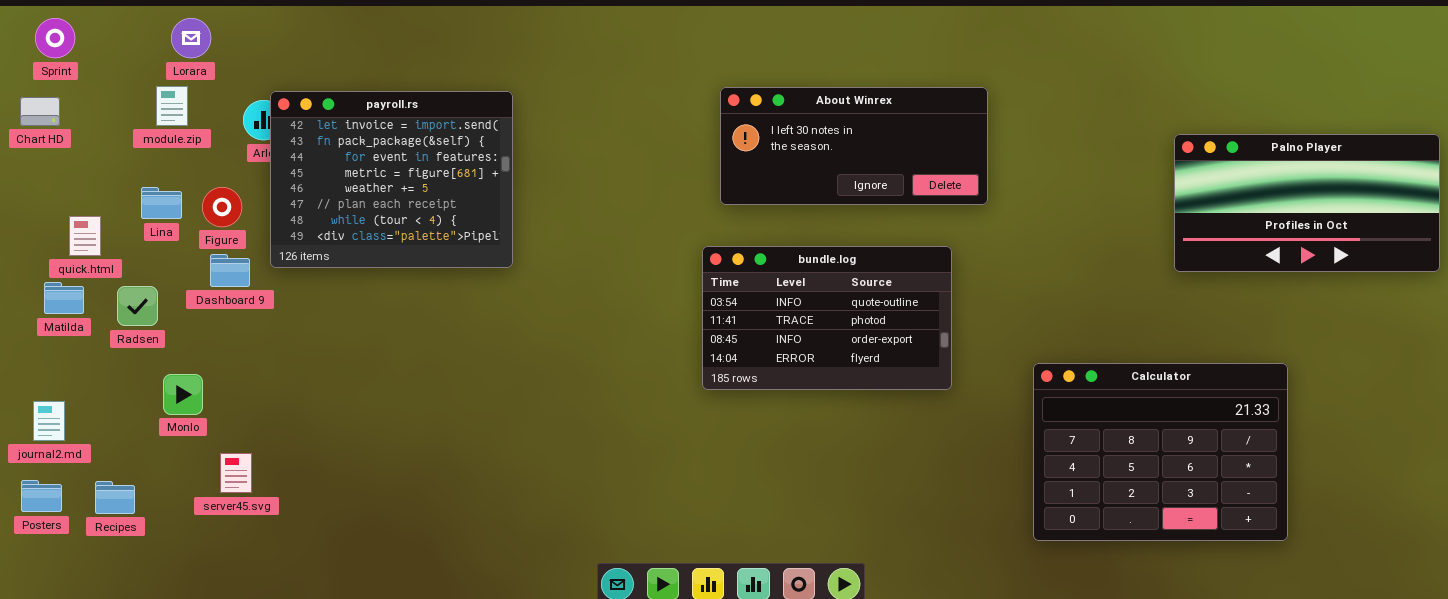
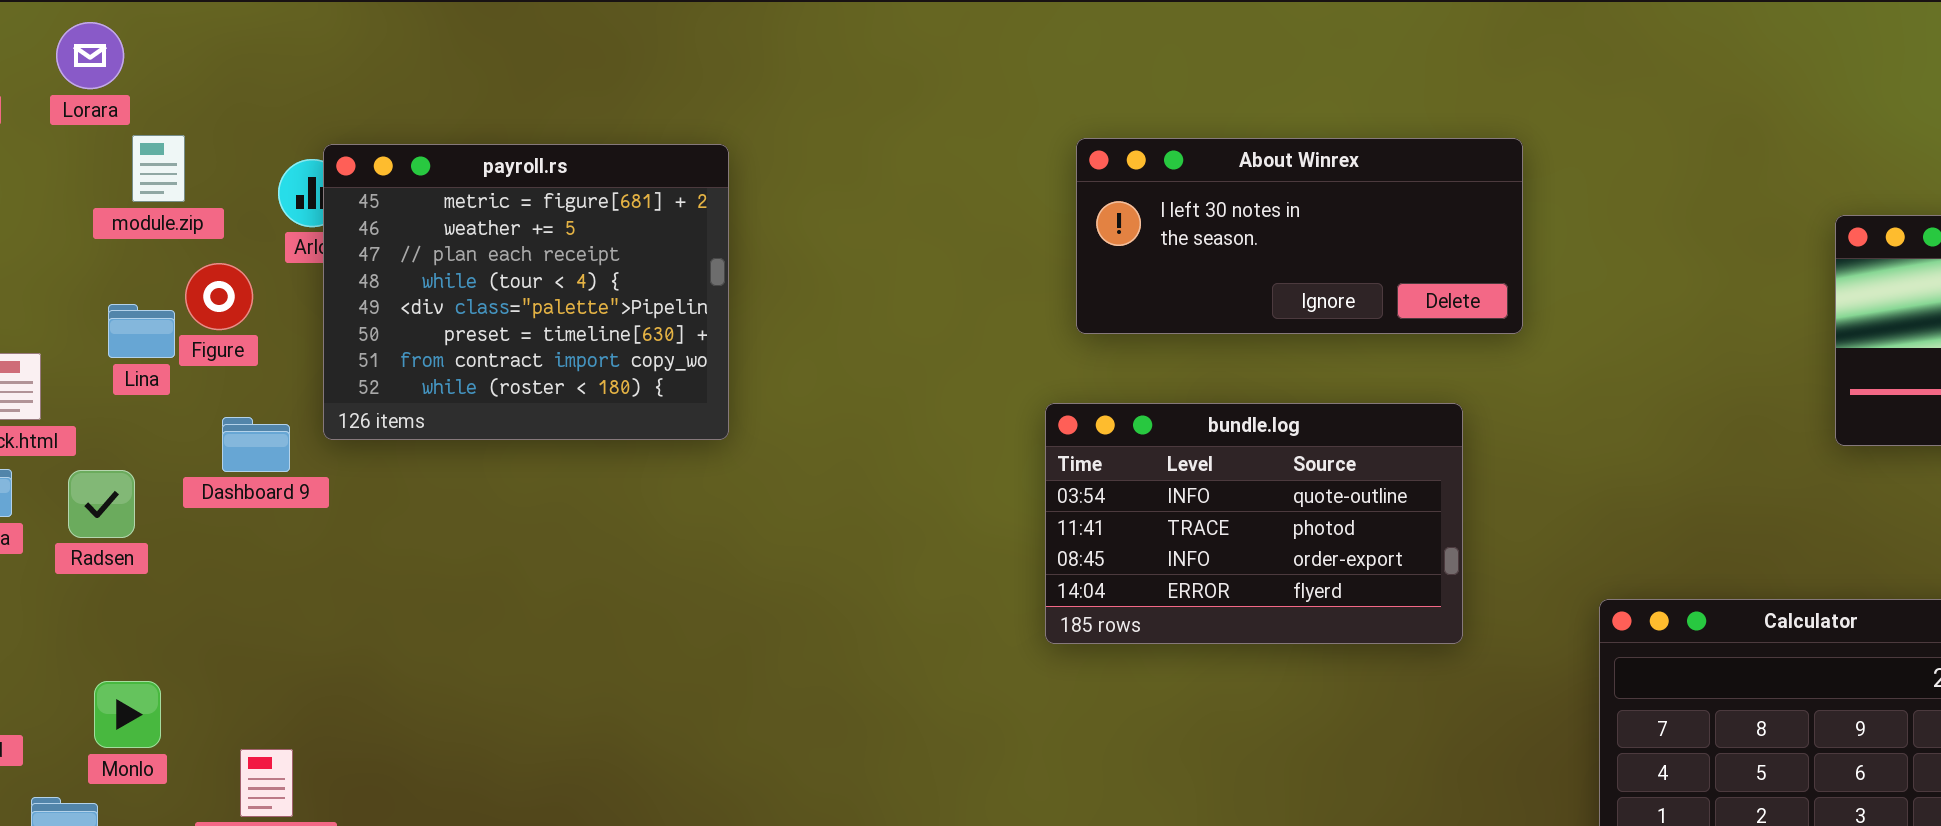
Lorara: [171,18,211,58] -> [56,22,124,89], moved
payroll.rs: [270,91,513,268] -> [323,144,729,440], scrolled down 3 rows
Figure: [202,187,242,227] -> [185,263,253,330], moved
Monlo: [163,374,203,415] -> [94,681,161,748], moved

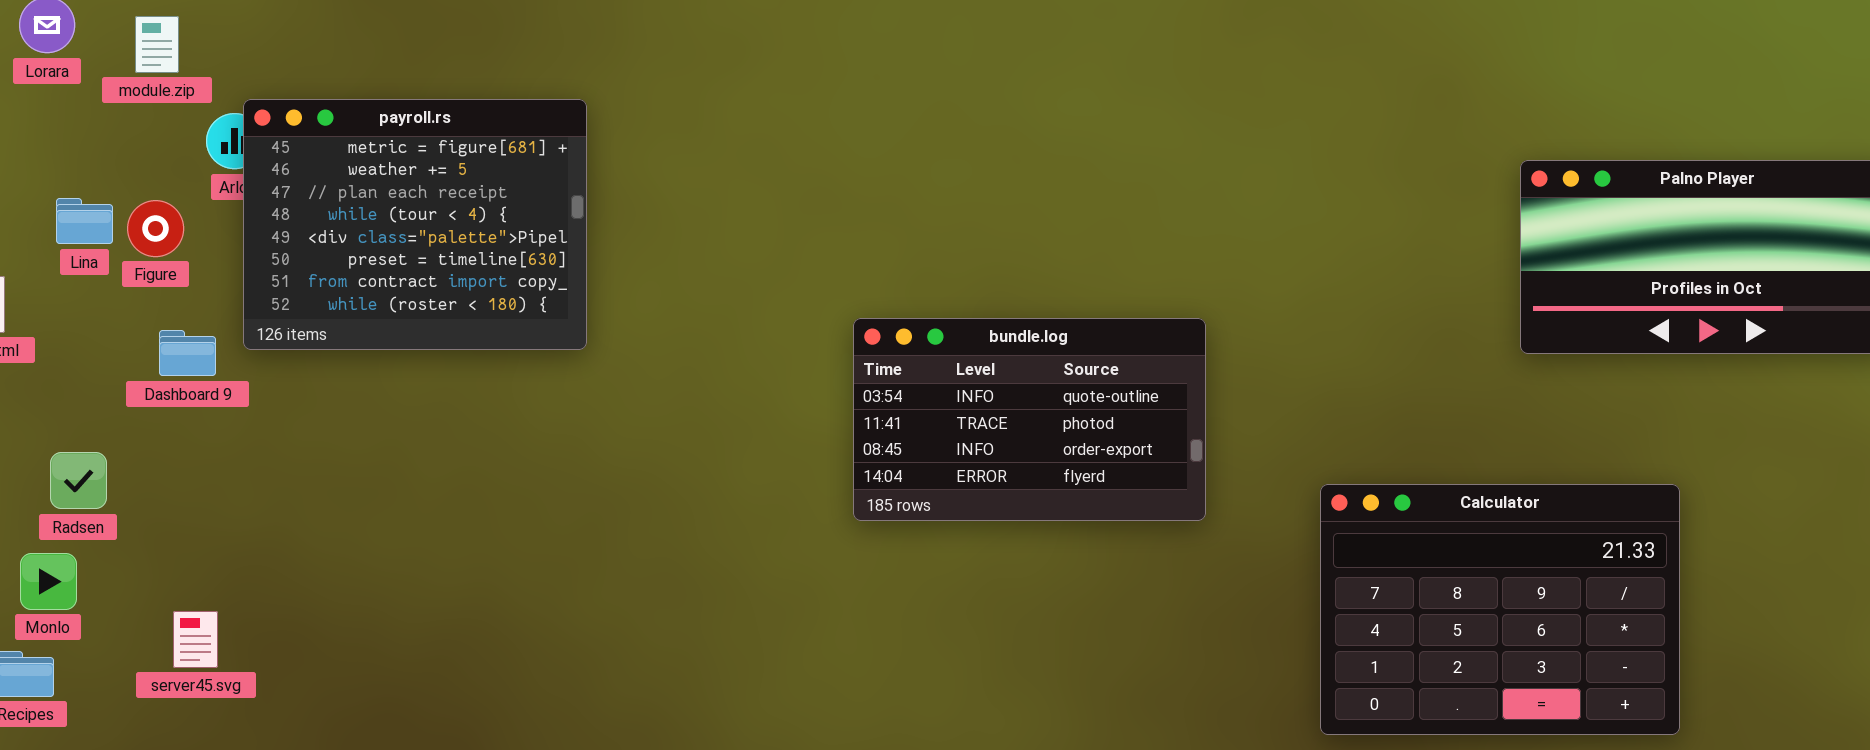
module.zip: [132,135,185,202] -> [135,16,179,73], moved
About Winrex: [1076,138,1523,334] -> none, closed
Lina: [108,304,175,358] -> [56,198,113,244], moved
Radsen: [68,470,135,538] -> [50,452,107,509], moved
Monlo: [94,681,161,748] -> [20,553,77,610], moved

